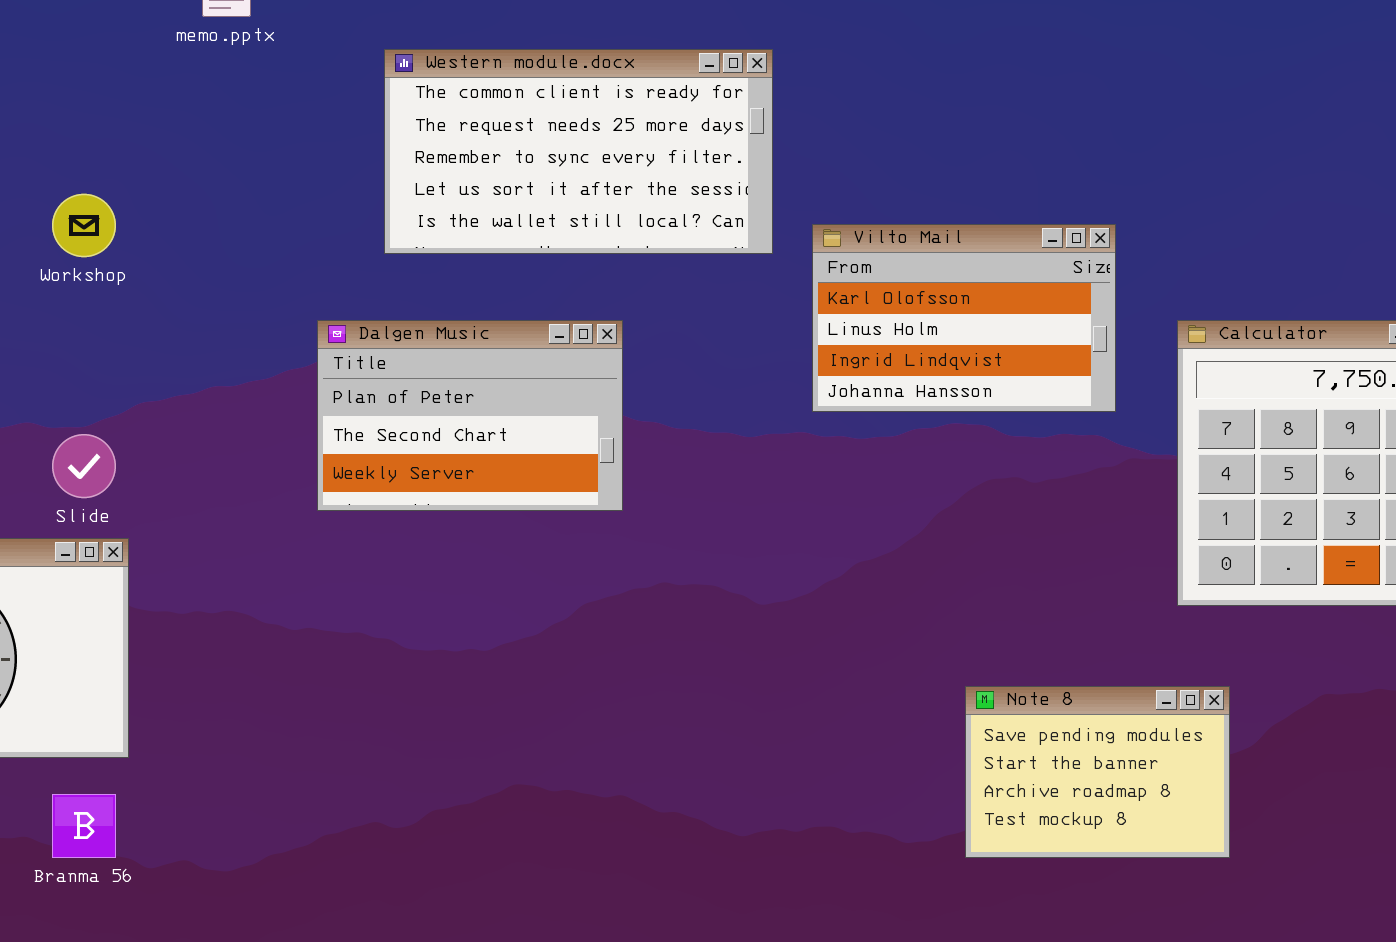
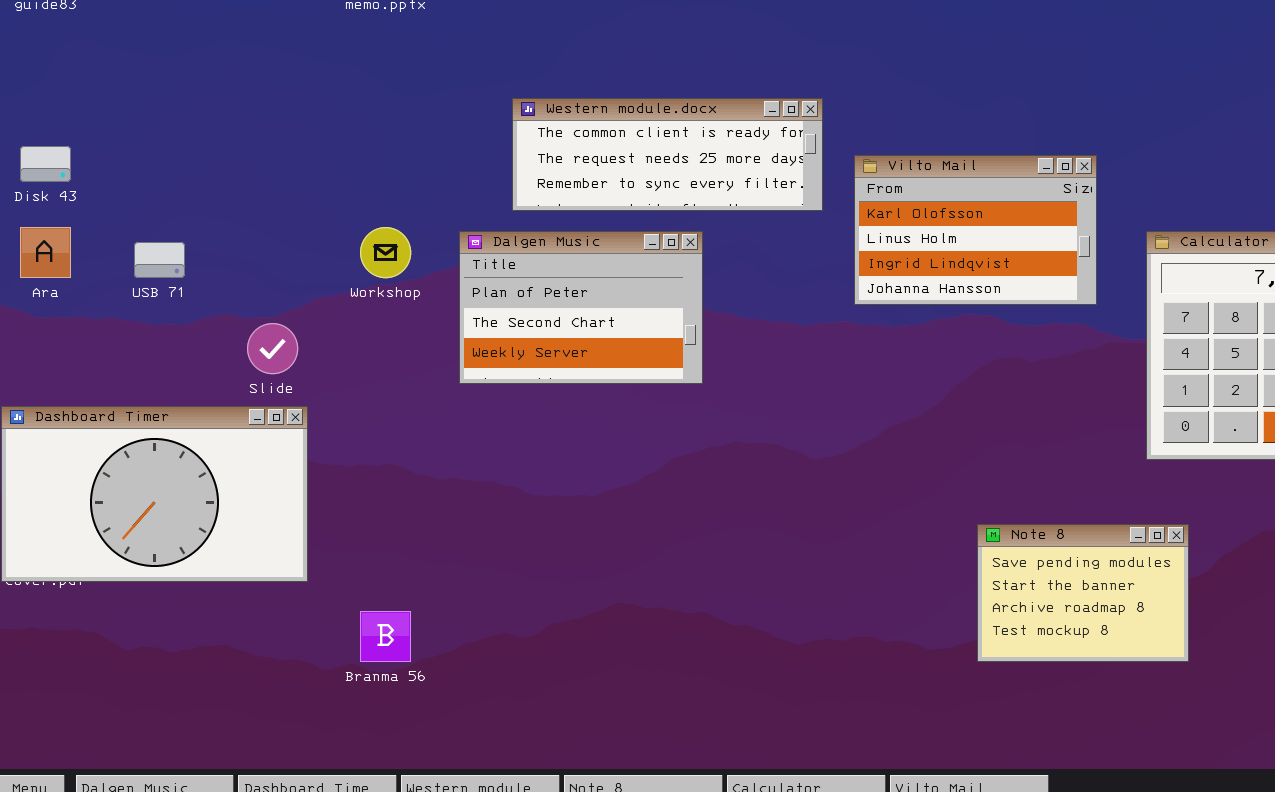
Western module.docx: [384,49,773,254] -> [512,98,823,211], moved, resized
Workshop: [52,194,116,257] -> [360,227,411,278], moved
Branma 56: [52,794,116,858] -> [360,611,411,662], moved

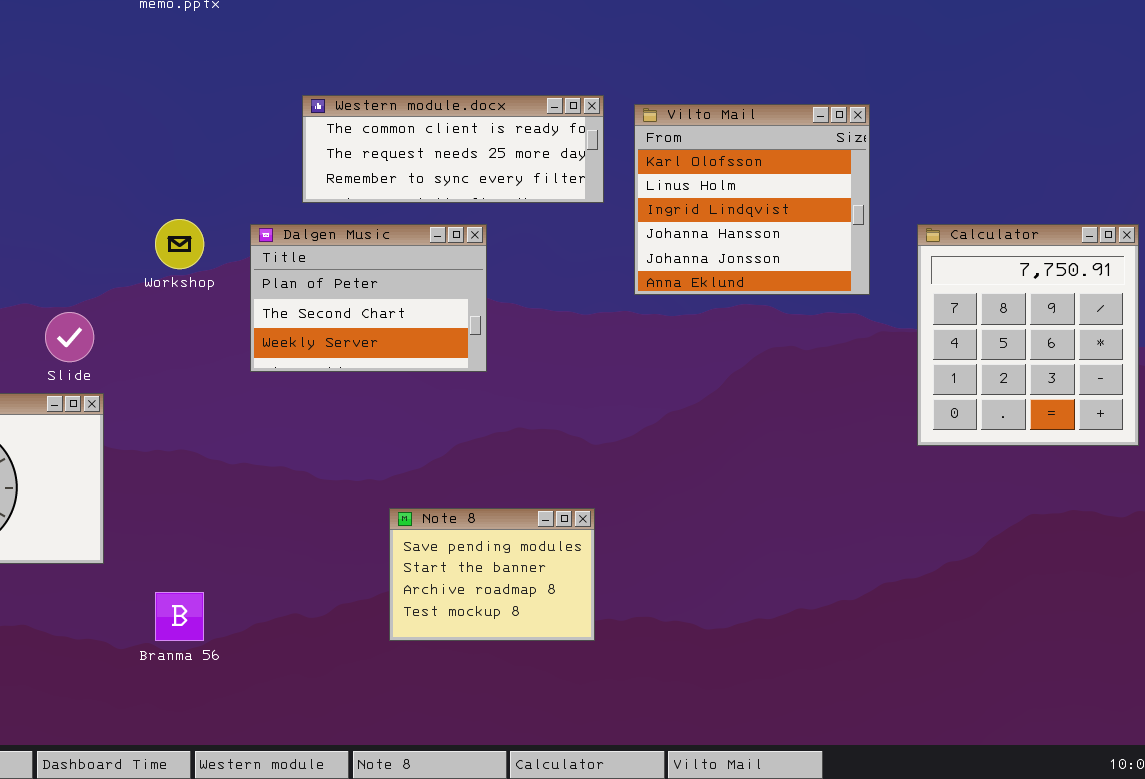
Vilto Mail: [854,155,1097,305] -> [634,104,870,295], resized
Note 8: [977,524,1189,662] -> [389,508,595,641], moved

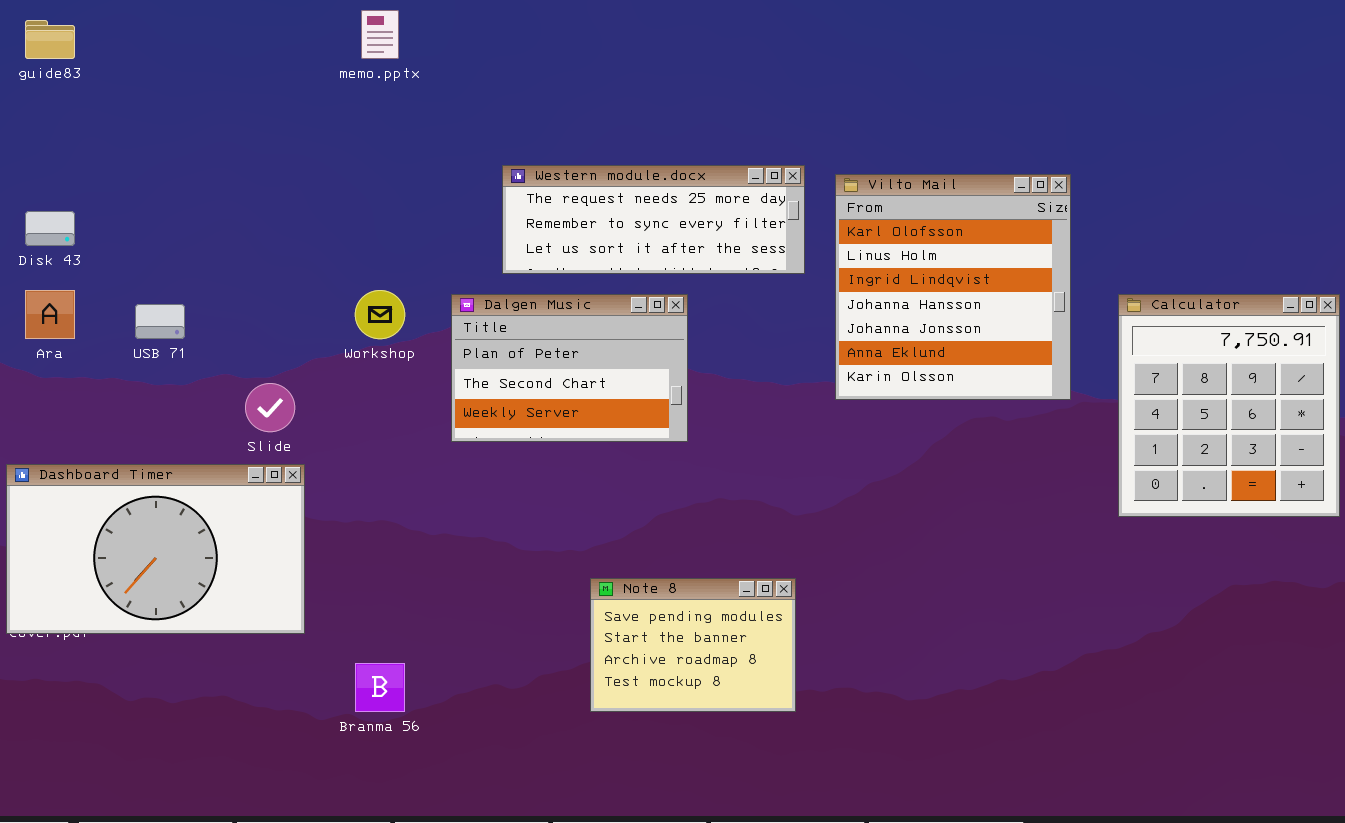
Western module.docx: [302,95,604,203] -> [502,165,805,274], scrolled down 1 row
Vilto Mail: [634,104,870,295] -> [835,174,1071,400], resized

